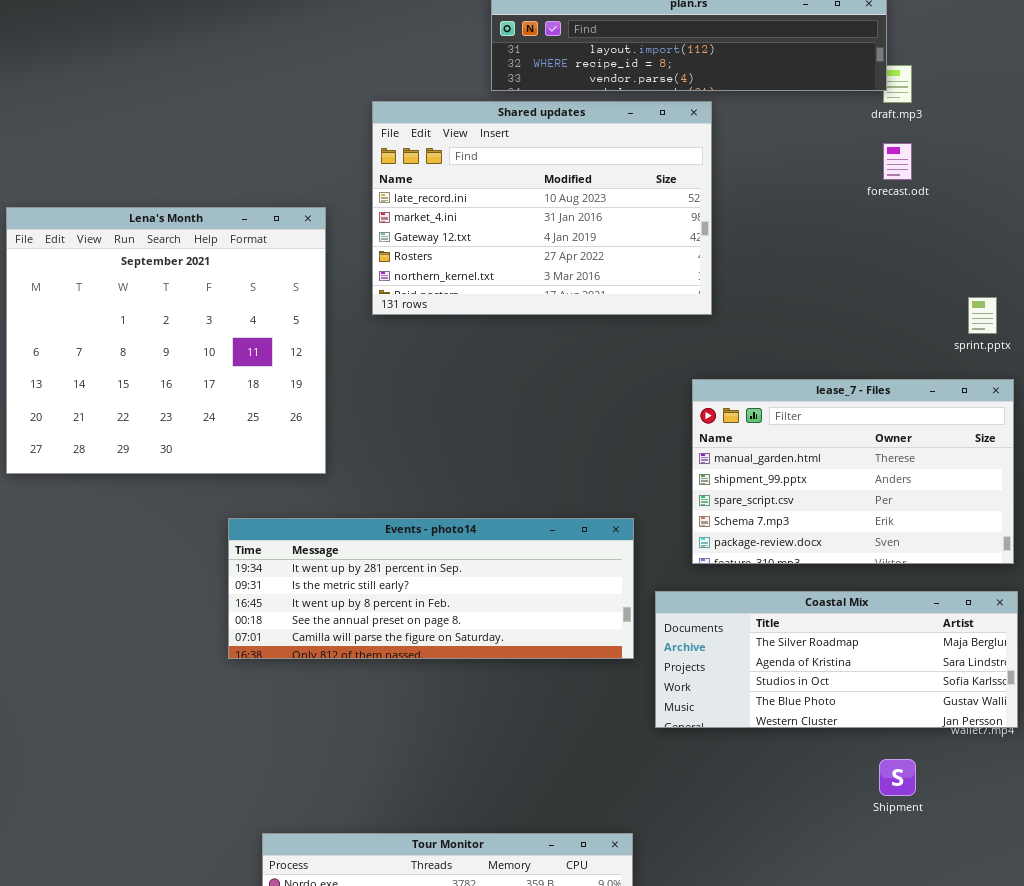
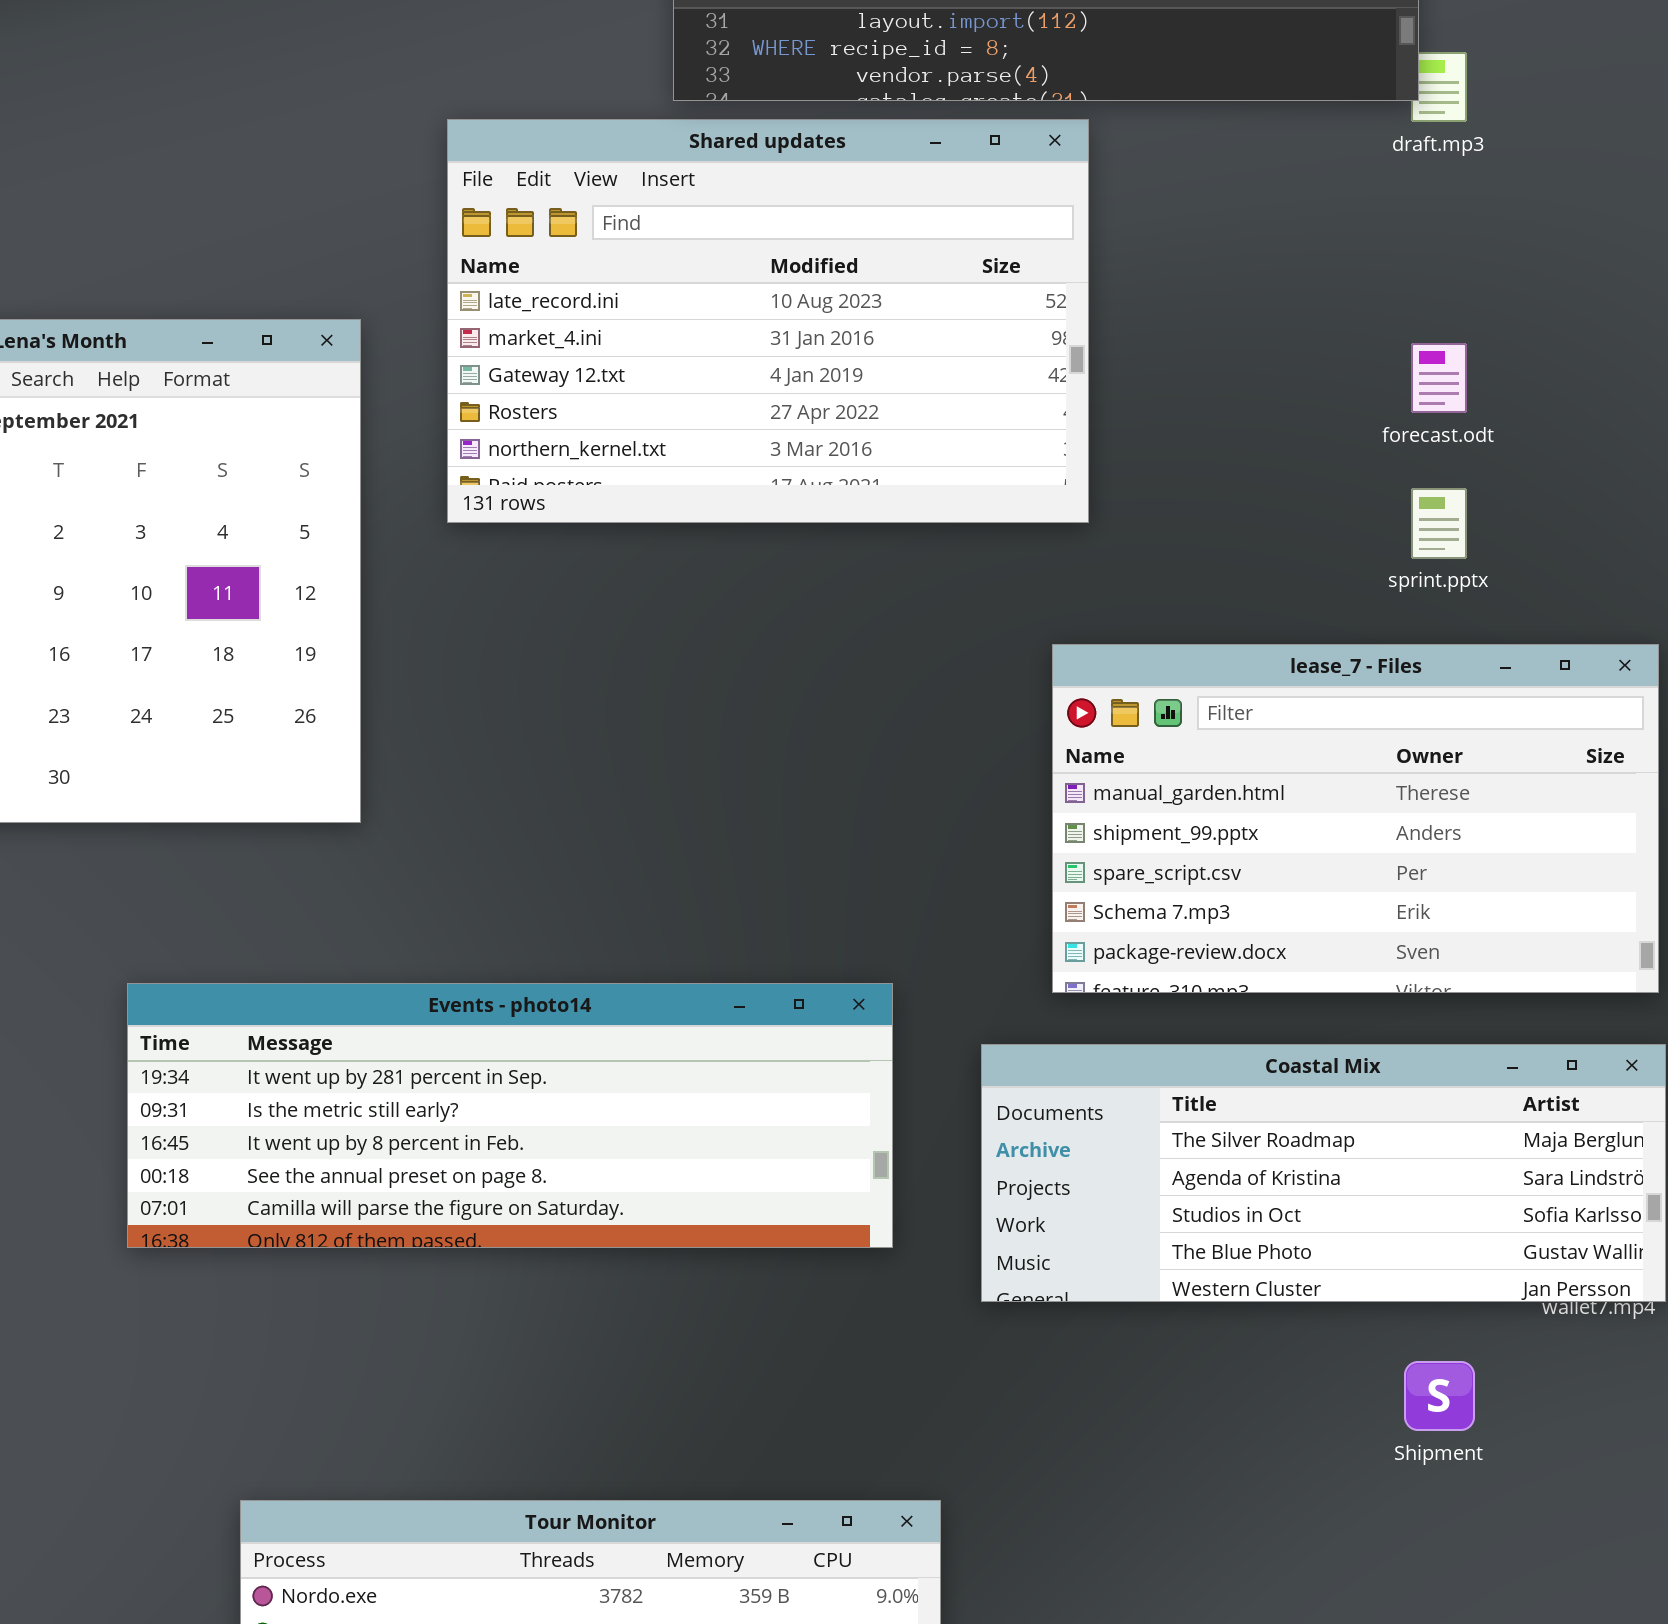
forecast.odt: [883,143,912,180] -> [1411,343,1467,413], moved
sprint.pptx: [968,297,997,334] -> [1411,488,1467,559], moved
Events - photo14: [228,518,634,659] -> [127,983,893,1248], moved

